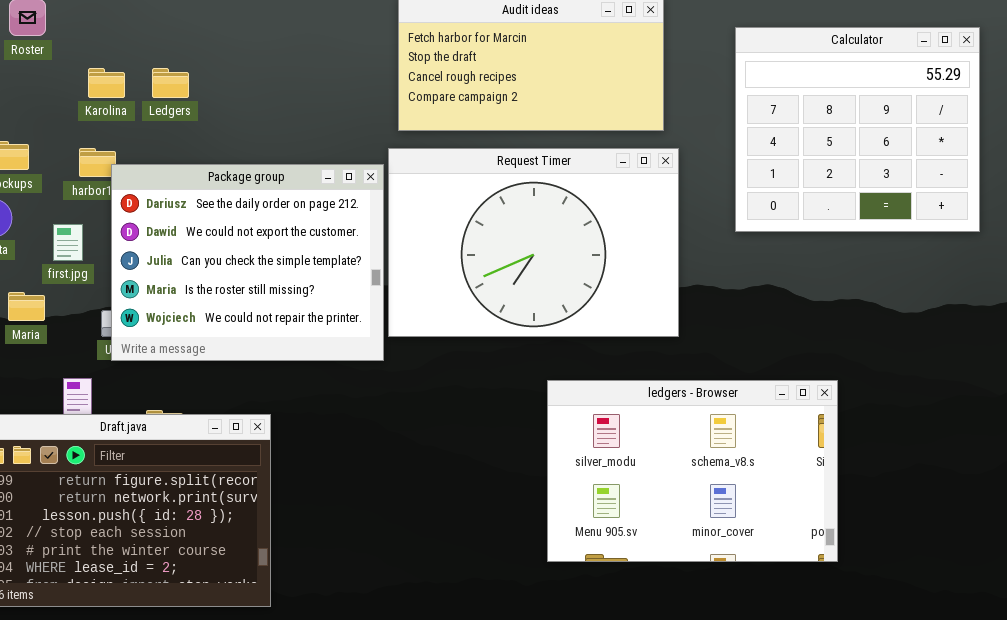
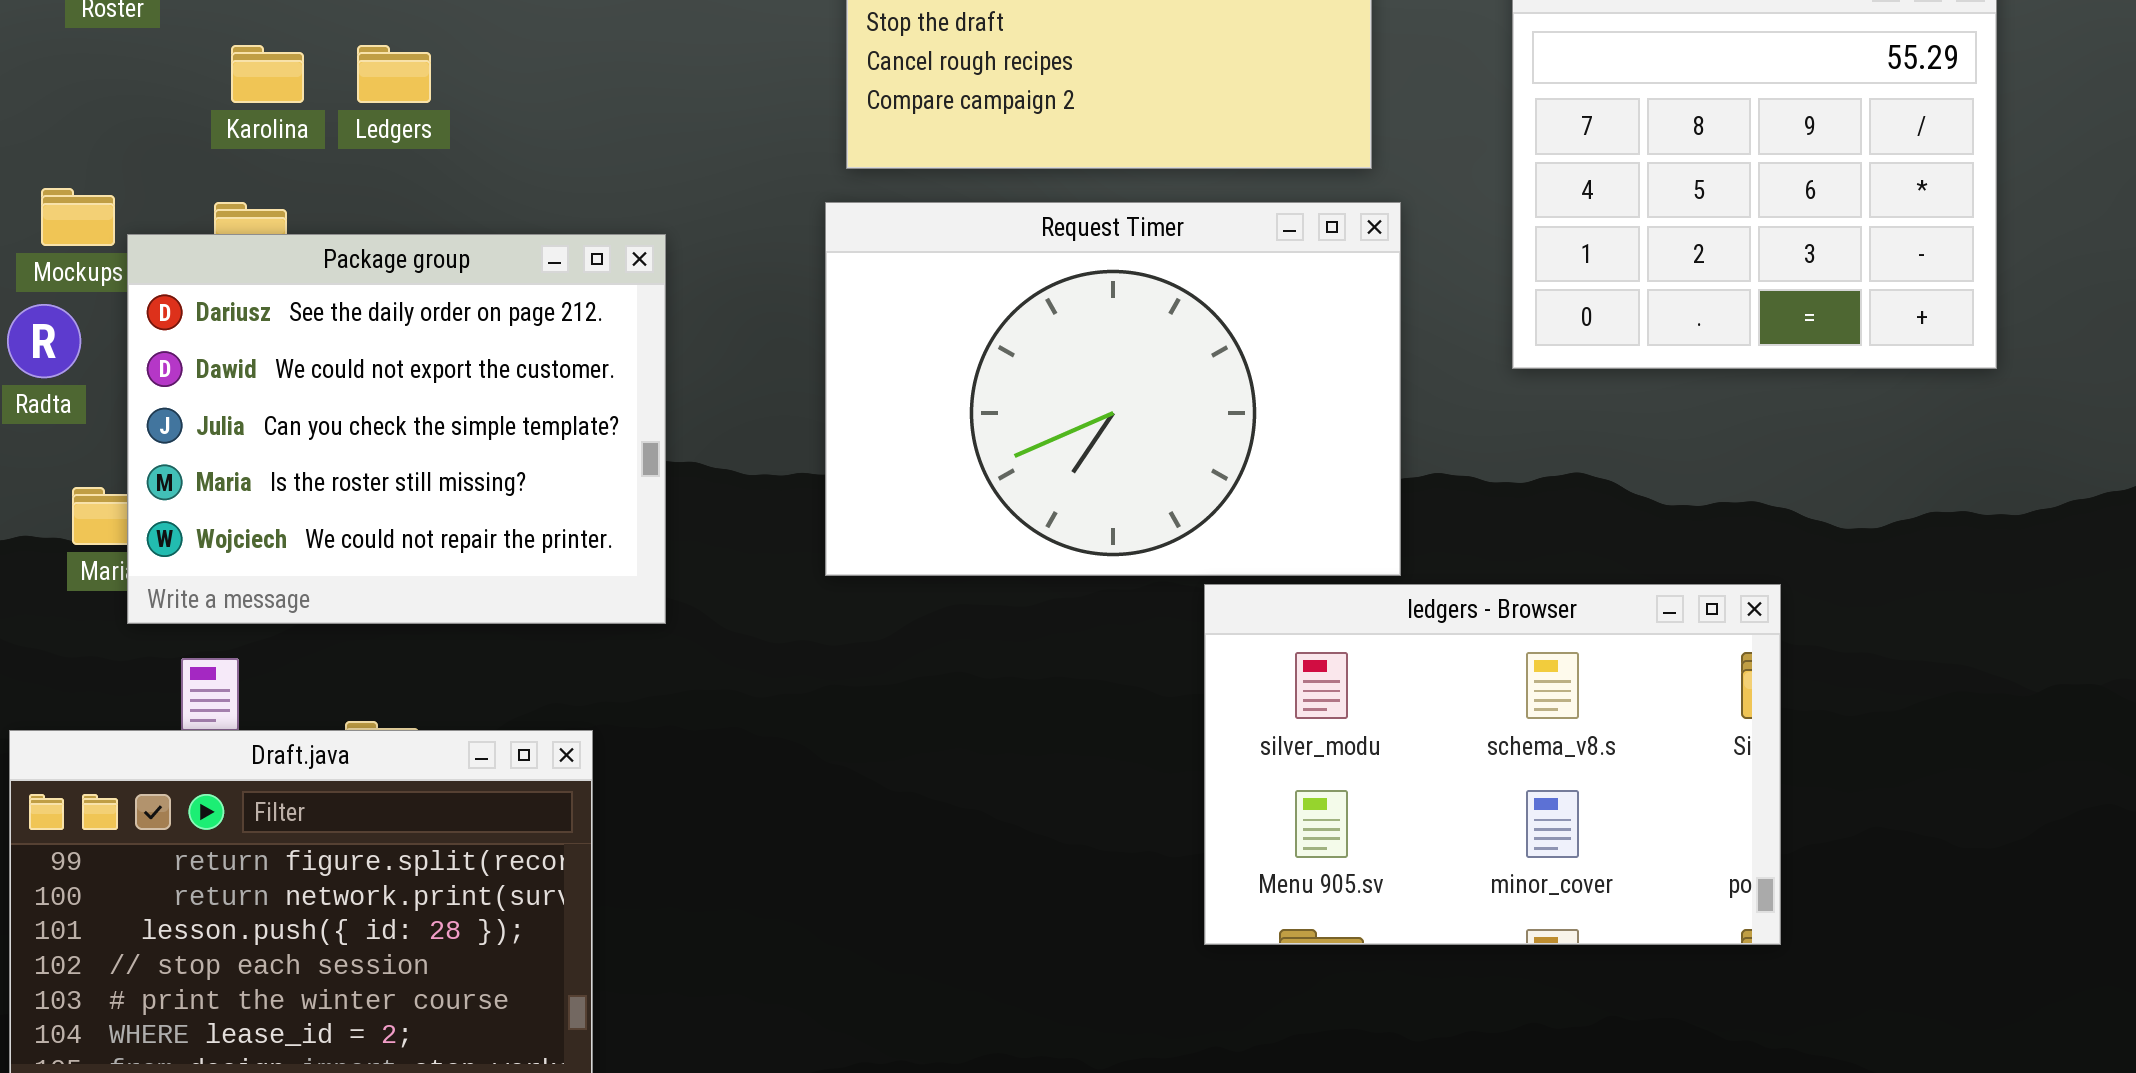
Package group: [111,164,384,361] -> [127,234,666,624], moved
ledgers - Browser: [547,380,838,562] -> [1204,584,1781,945], moved

